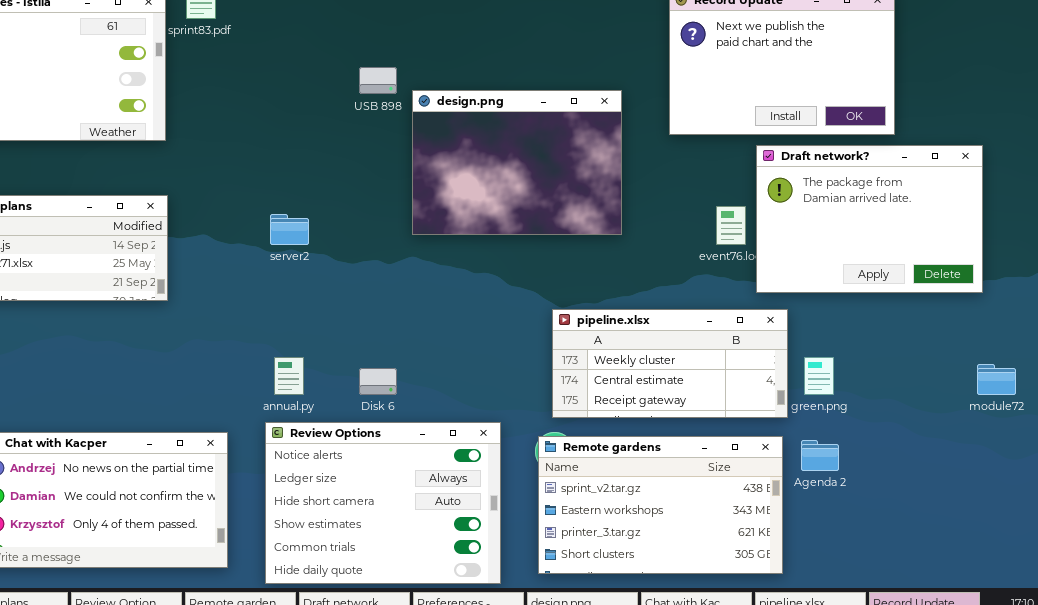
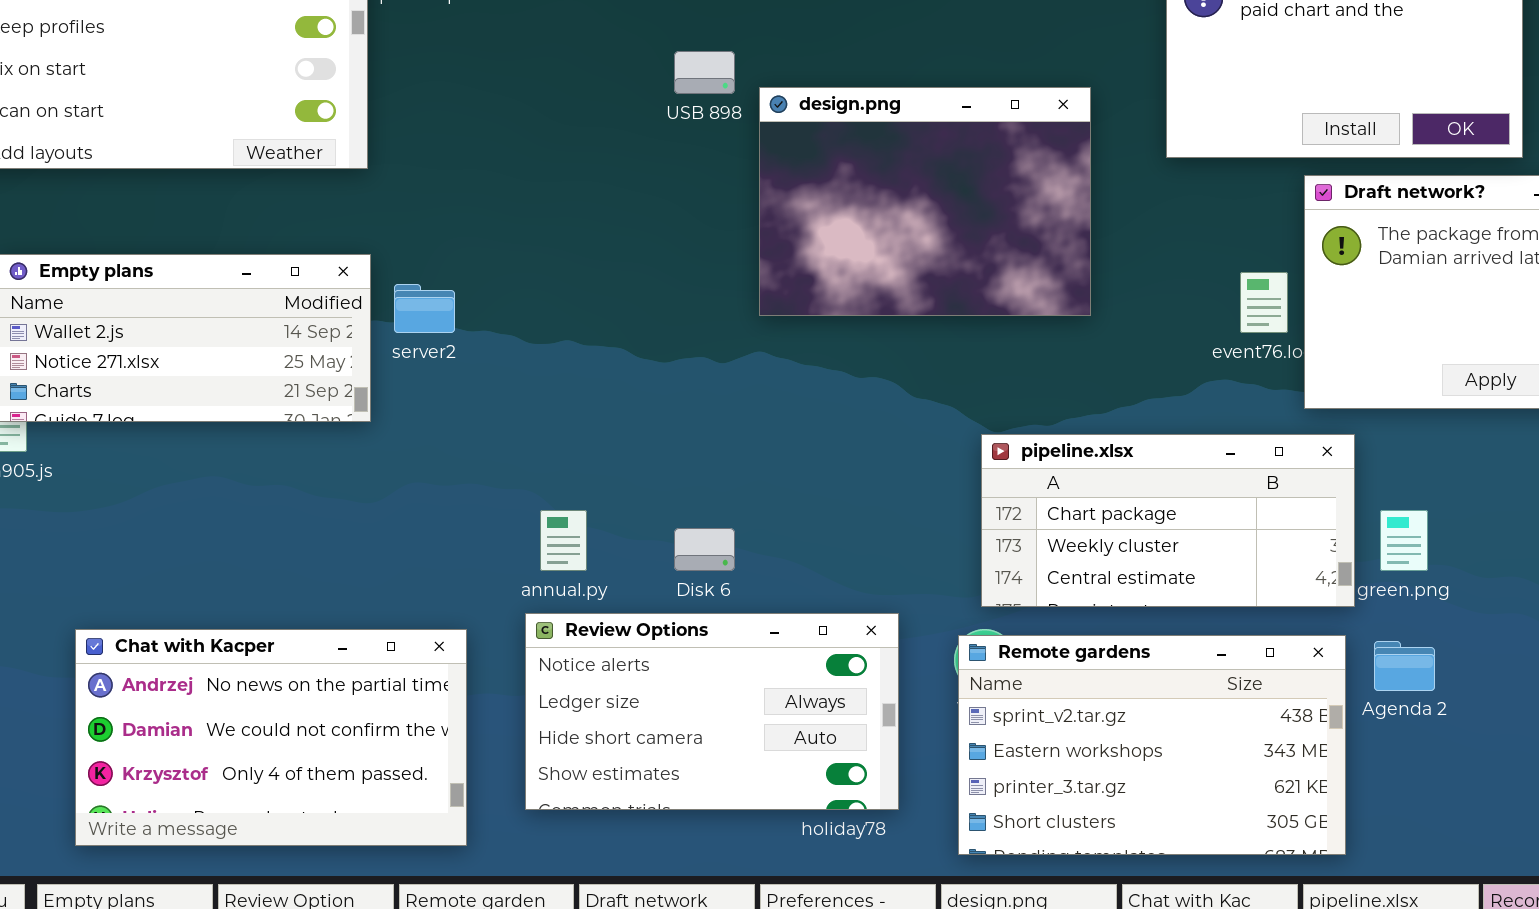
server2: [270,214,309,245] -> [394,284,455,333], moved
pipeline.xlsx: [552,309,788,418] -> [981,434,1355,607], scrolled up 1 row
Review Options: [265,422,501,584] -> [525,613,899,810], resized

